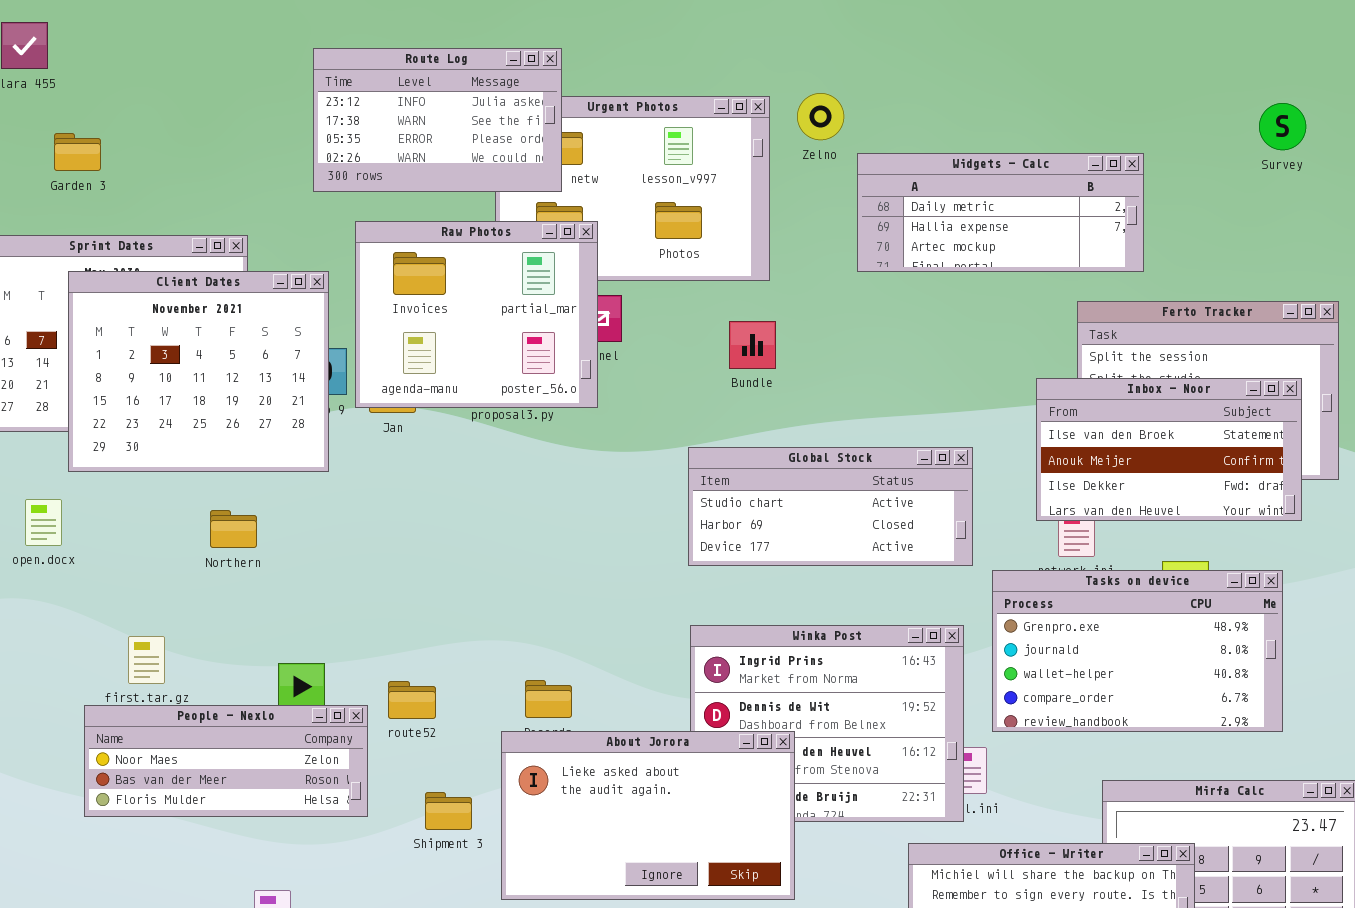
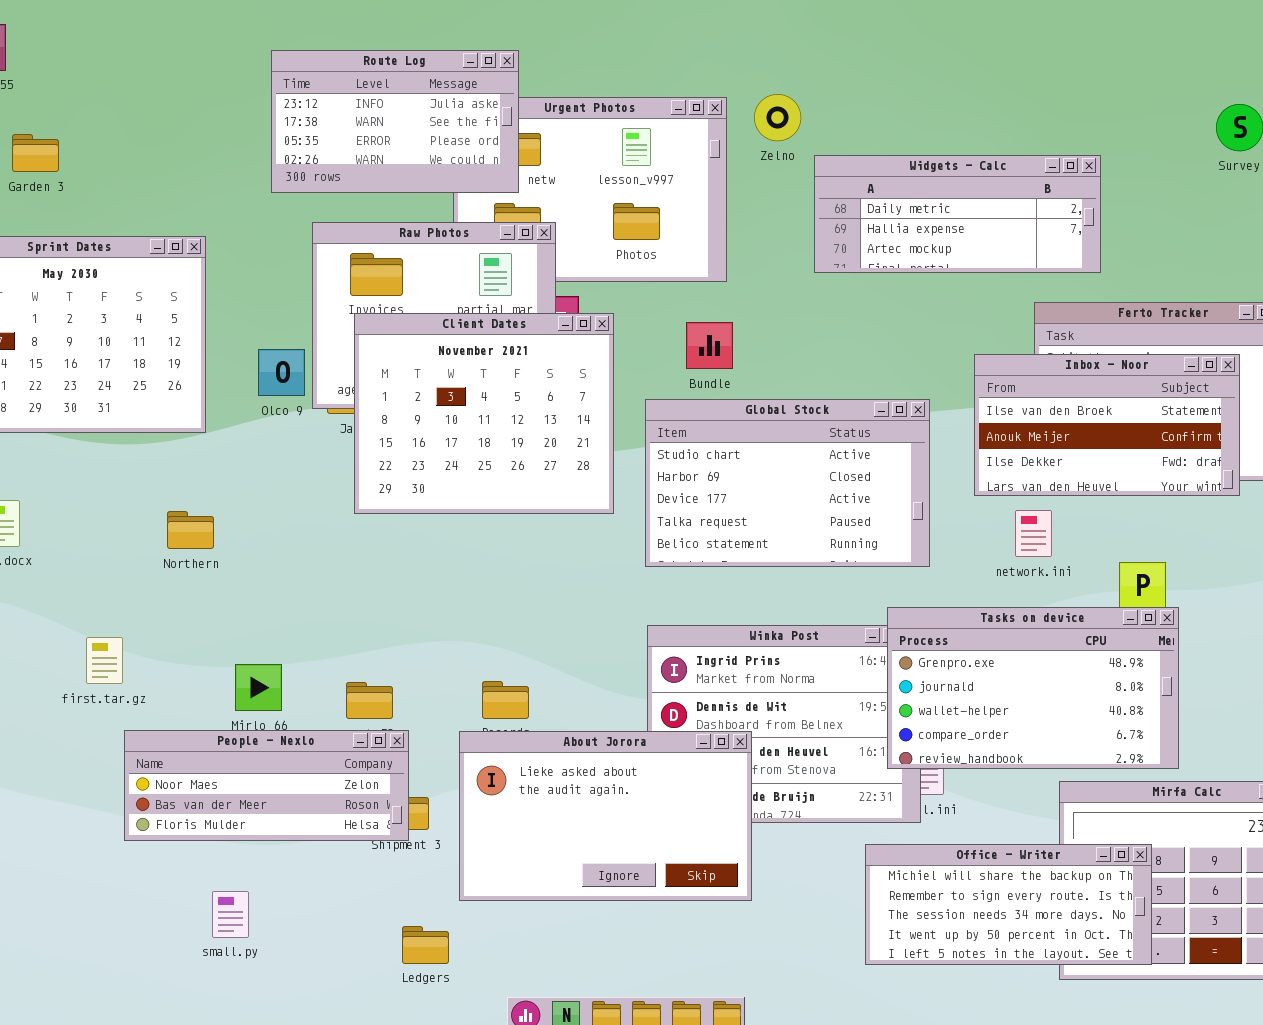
Client Dates: [68,271,329,472] -> [354,313,614,514], moved
Inbox - Noor: [1036,378,1302,521] -> [974,354,1240,496], moved
Global Stock: [688,447,973,566] -> [645,399,930,567], resized
Tasks on device: [992,570,1283,732] -> [887,607,1179,769], moved
People - Nexlo: [84,705,368,817] -> [124,730,409,841], moved

